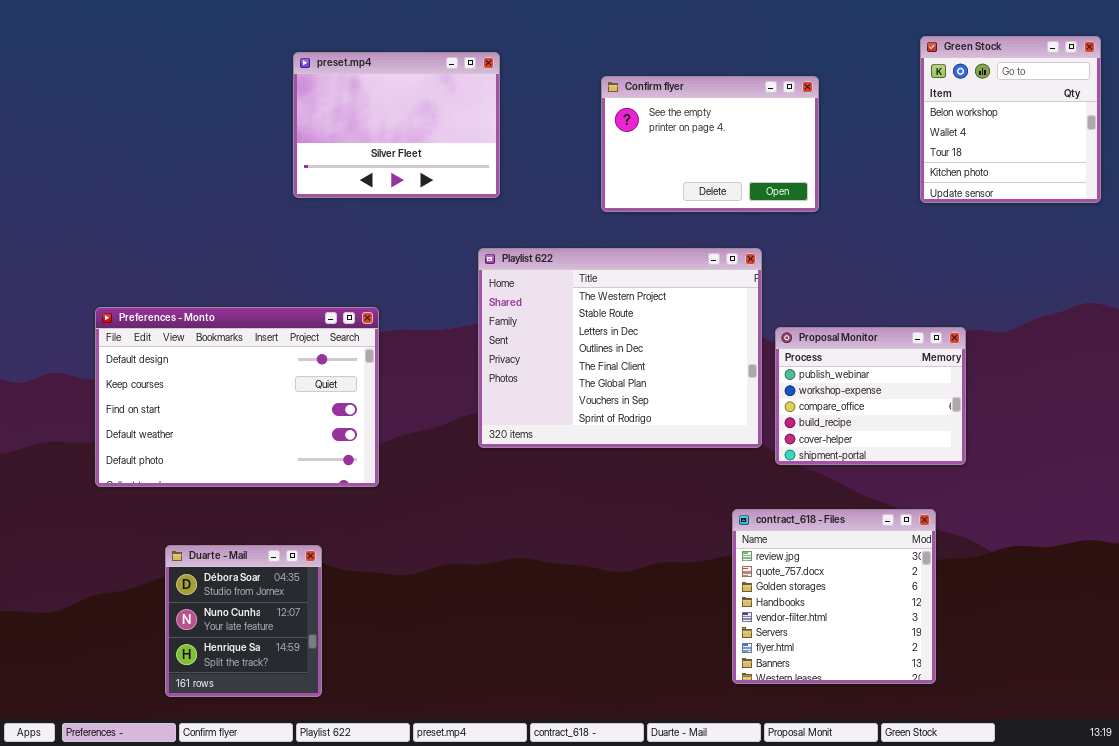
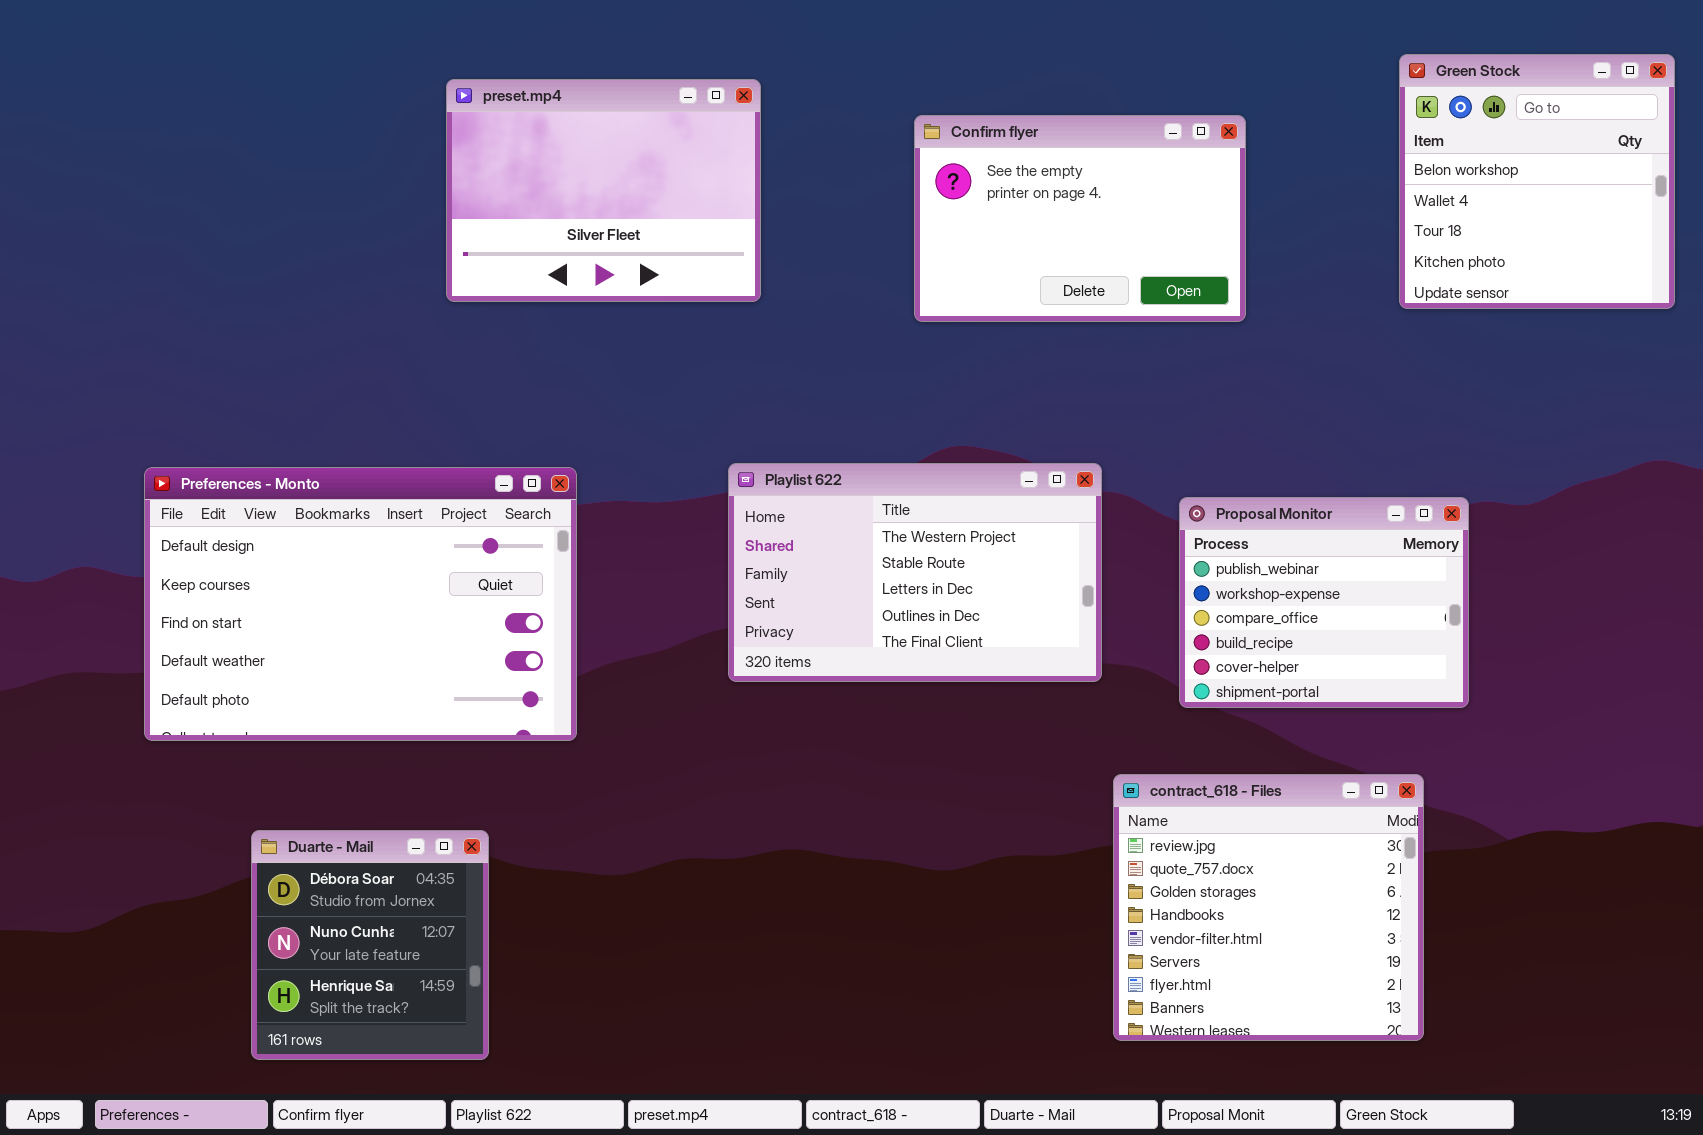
Playlist 622: [478,248,762,448] -> [728,463,1102,682], resized

